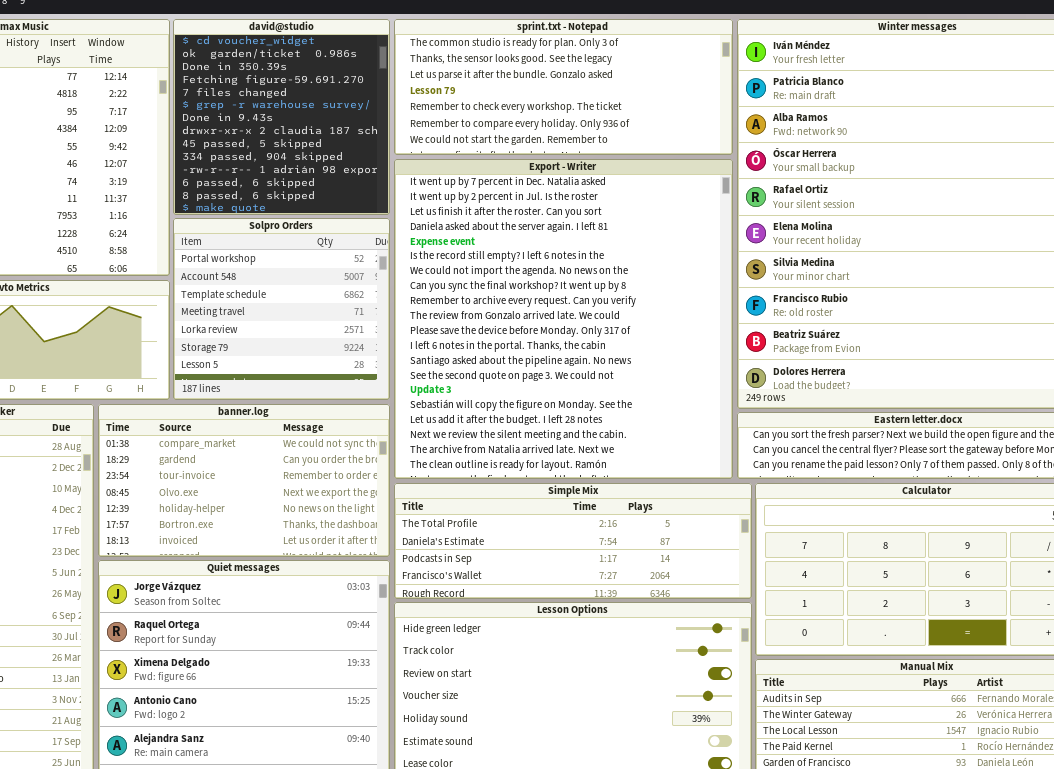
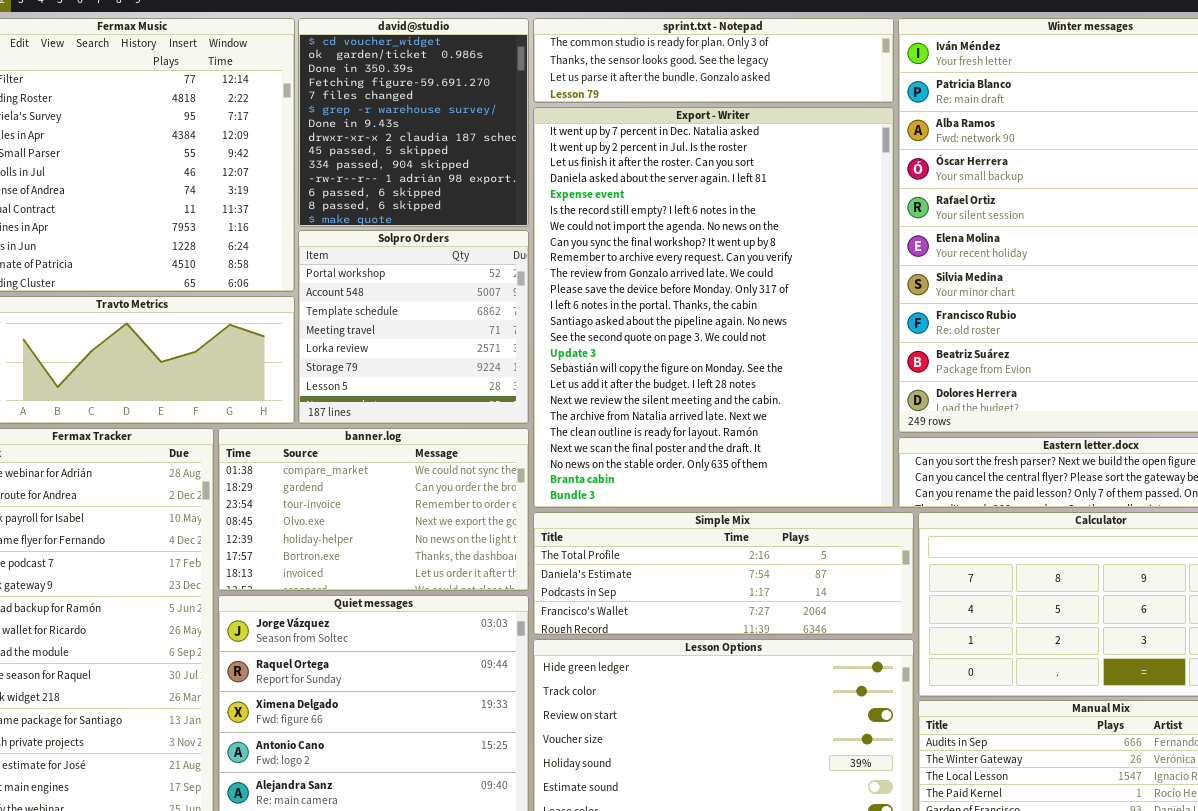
sprint.txt - Notepad: [394,19,733,155] -> [533,18,894,103], resized
Export - Writer: [394,159,733,479] -> [533,107,894,508], resized

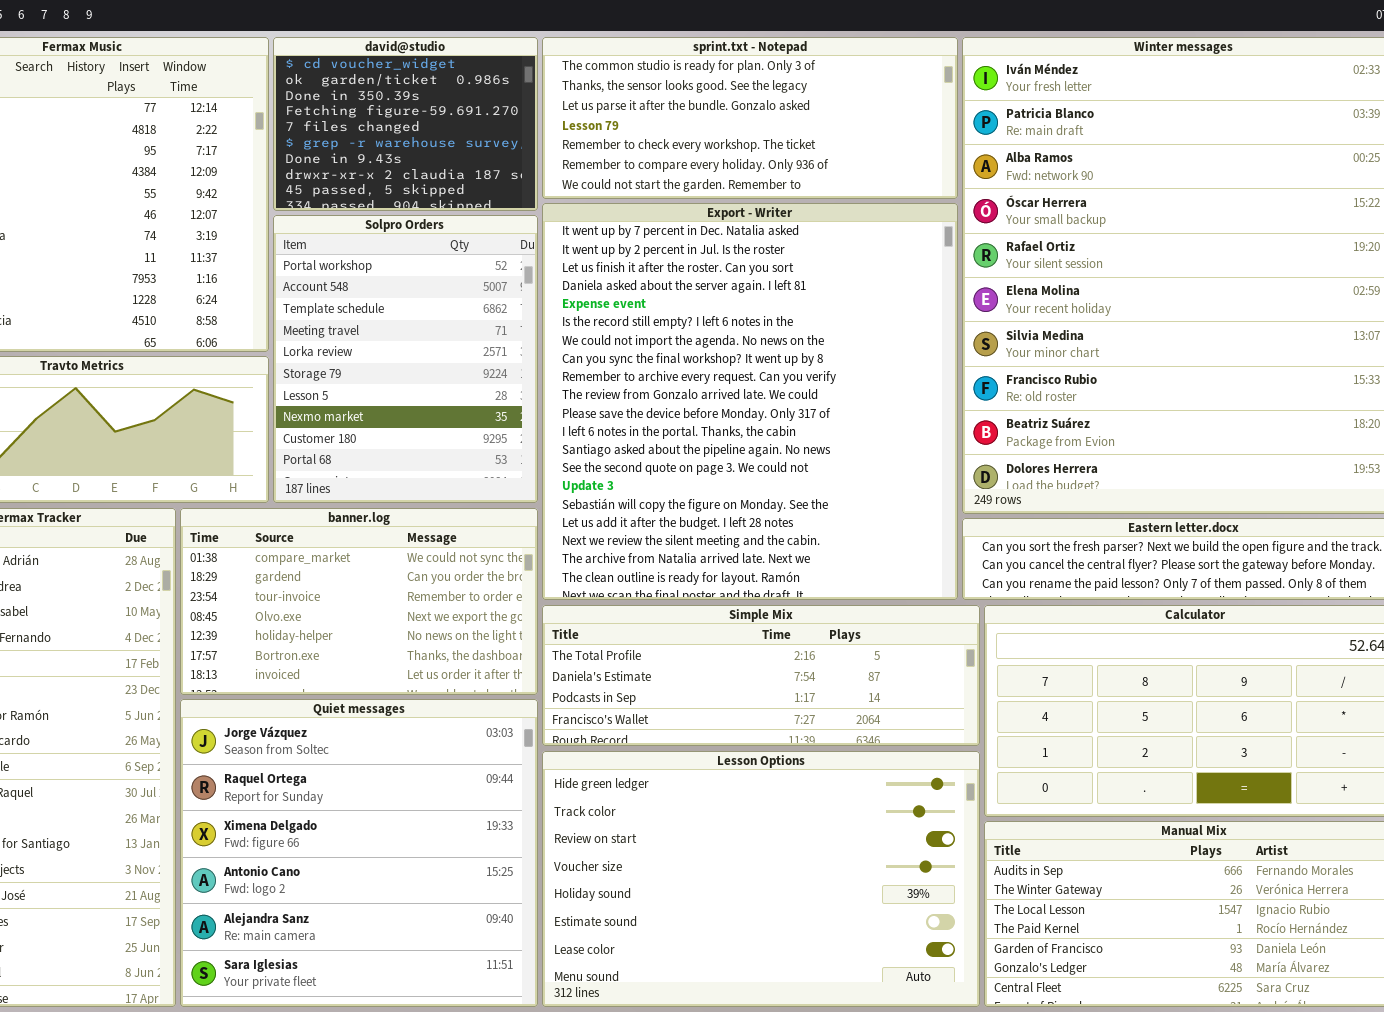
david@studio: [298,18,529,227] -> [273,37,538,211], resized
sprint.txt - Notepad: [533,18,894,103] -> [542,37,958,199], resized
Export - Writer: [533,107,894,508] -> [542,203,958,600], resized
Solpro Orders: [298,230,529,424] -> [273,215,538,503], resized

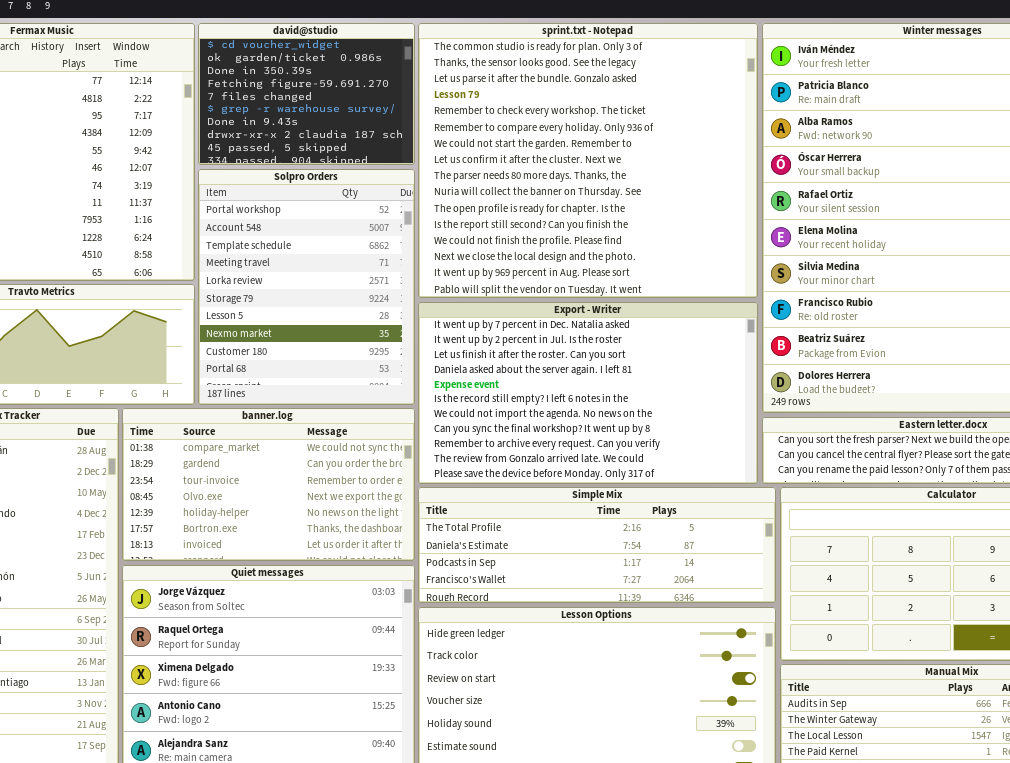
sprint.txt - Notepad: [542,37,958,199] -> [418,23,758,298], resized
Export - Writer: [542,203,958,600] -> [418,302,758,484], resized

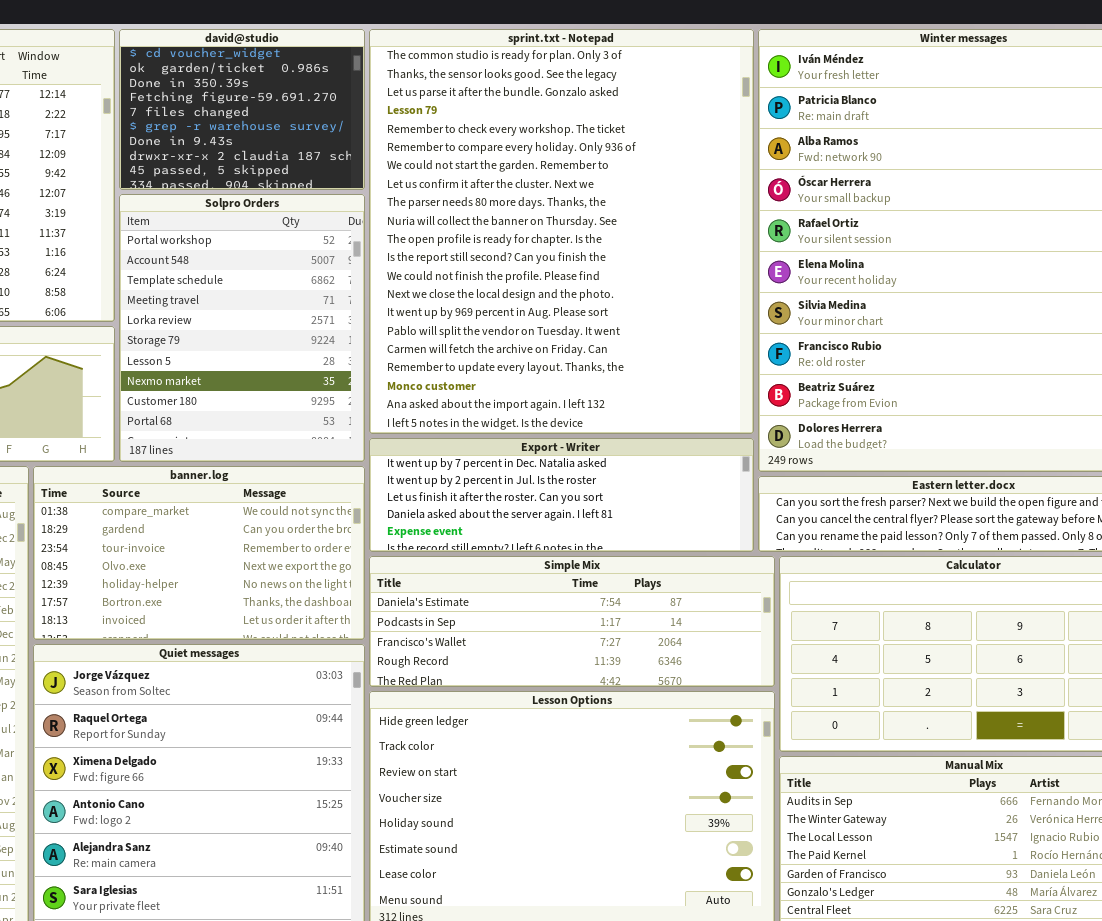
sprint.txt - Notepad: [418,23,758,298] -> [369,29,754,434], resized
Export - Writer: [418,302,758,484] -> [369,438,754,552], resized
Simple Mix: [418,487,776,603] -> [369,556,775,687], scrolled down 1 row

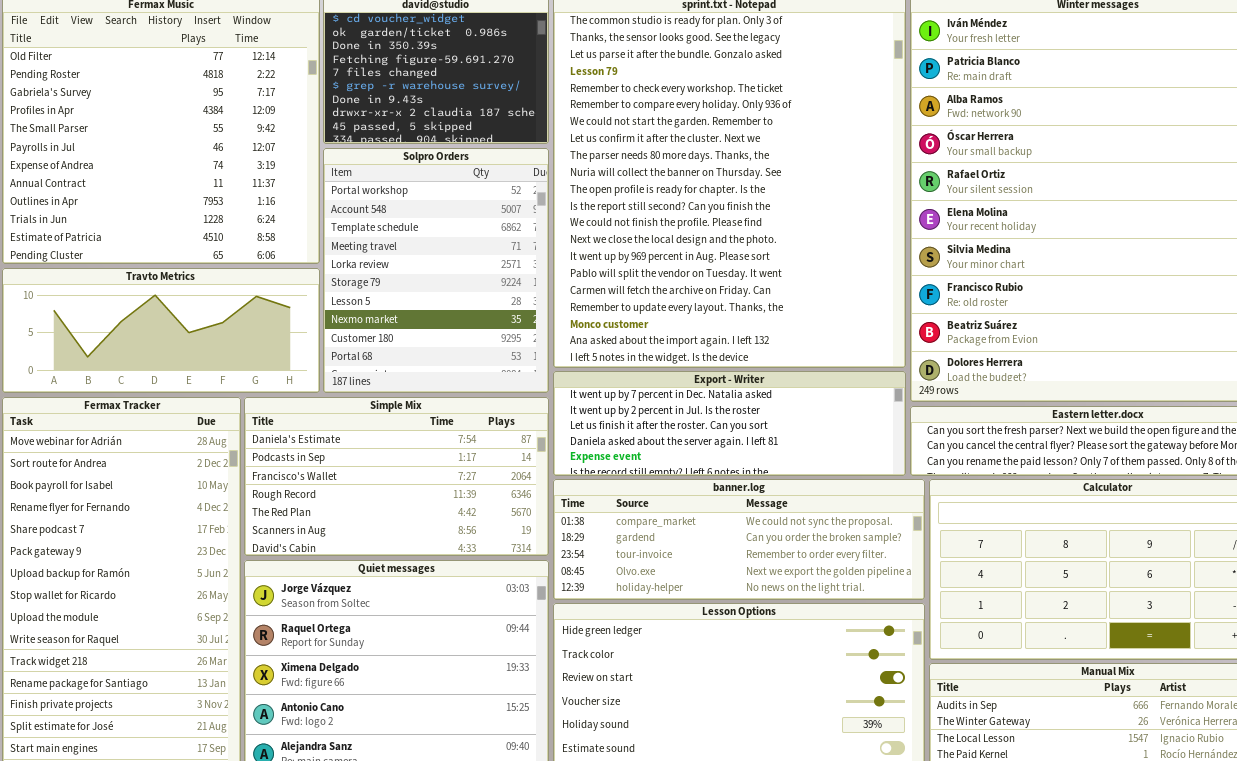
banner.log: [33,466,365,640] -> [553,479,925,600], moved, resized
Simple Mix: [369,556,775,687] -> [244,397,549,556], moved, resized

